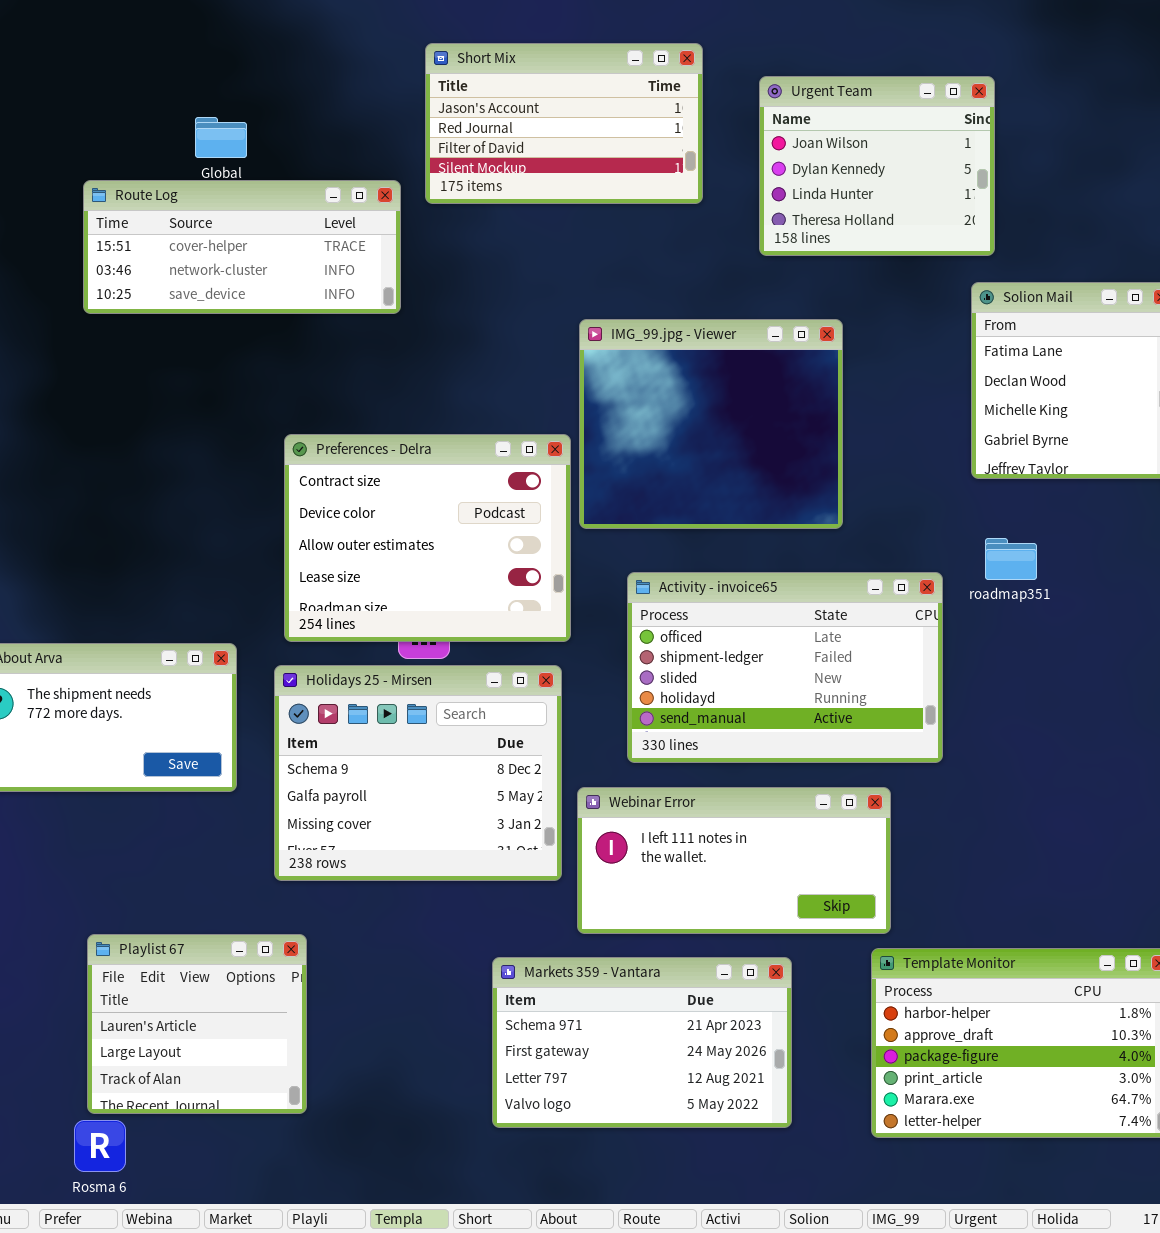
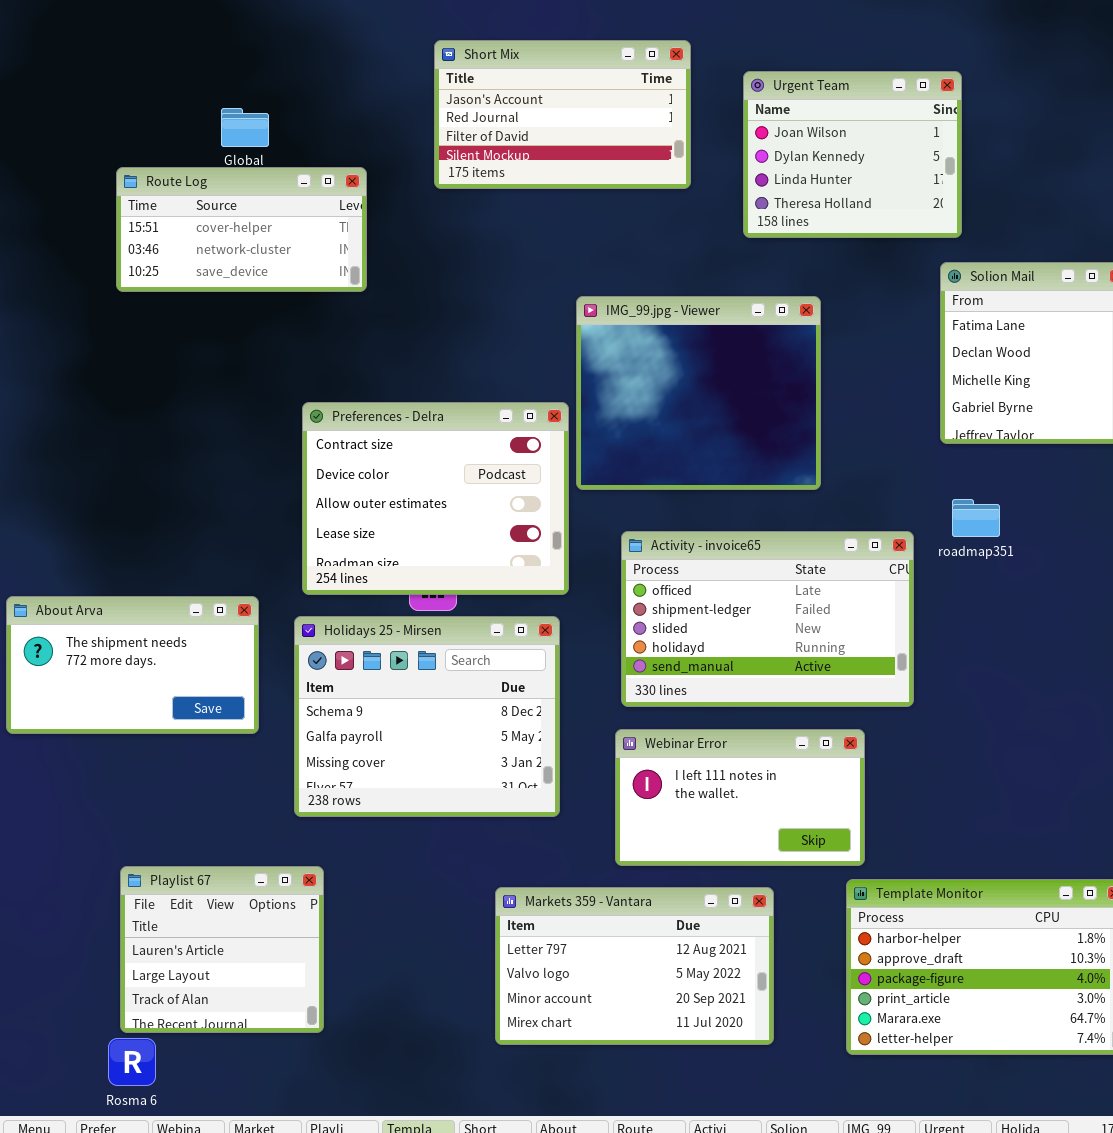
Route Log: [83,180,401,314] -> [116,167,367,292], resized
Webinar Error: [577,787,891,934] -> [615,729,865,866], resized
Markets 359 - Vantara: [492,957,792,1128] -> [495,887,774,1045], scrolled down 2 rows

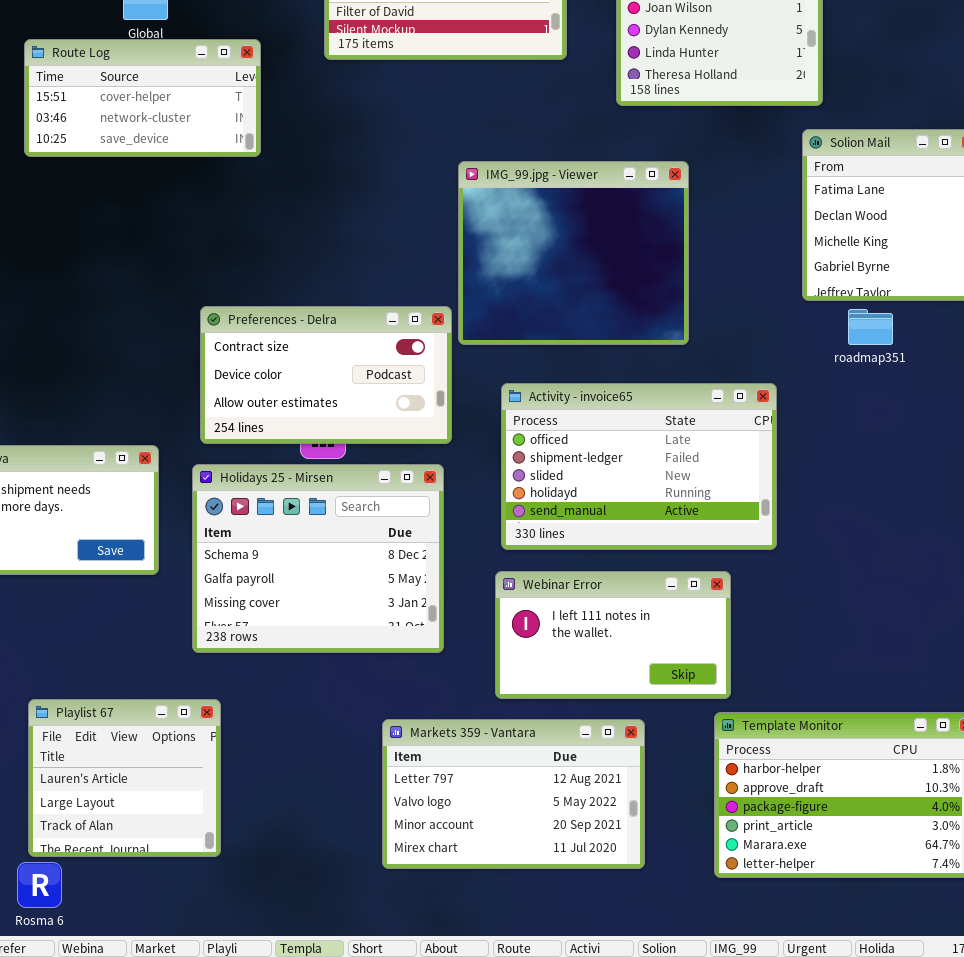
Preferences - Delra: [302,402,569,595] -> [200,306,452,444], resized
roadmap351: [952,499,1000,537] -> [848,309,893,345], moved

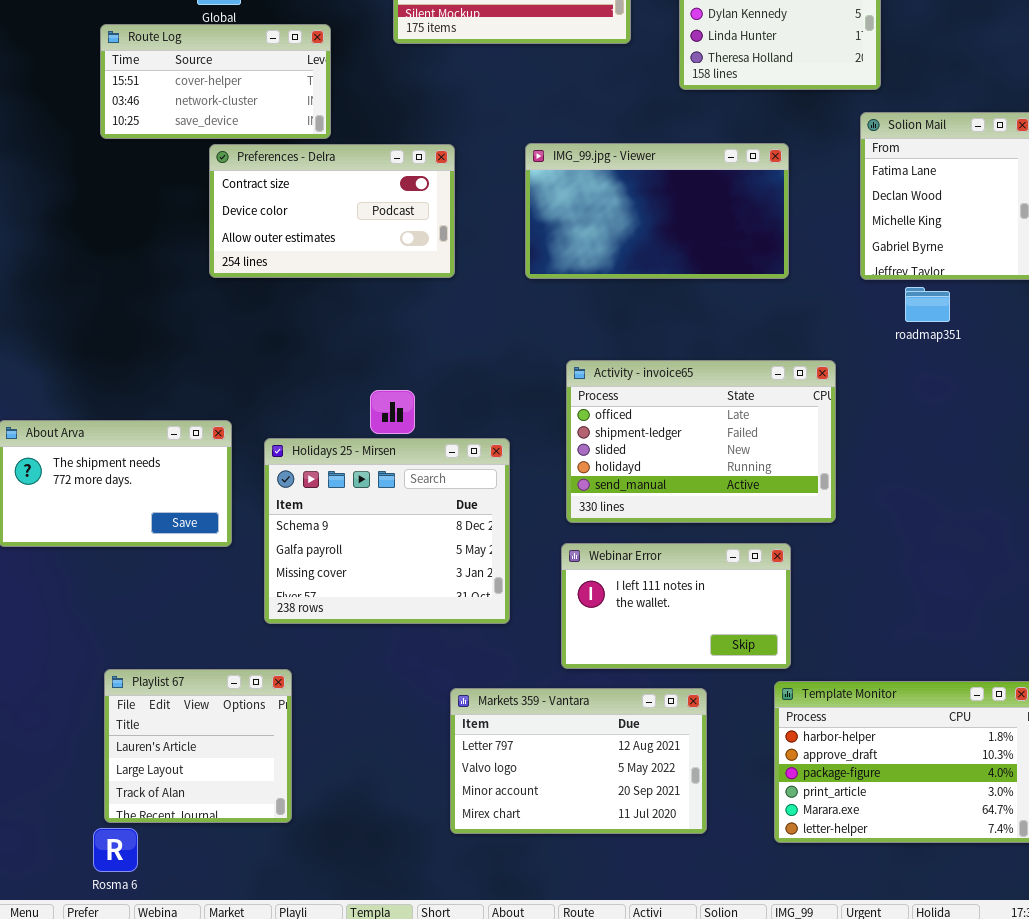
IMG_99.jpg - Viewer: [458,161,689,345] -> [525,143,789,279], resized
Preferences - Delra: [200,306,452,444] -> [209,144,455,278], moved

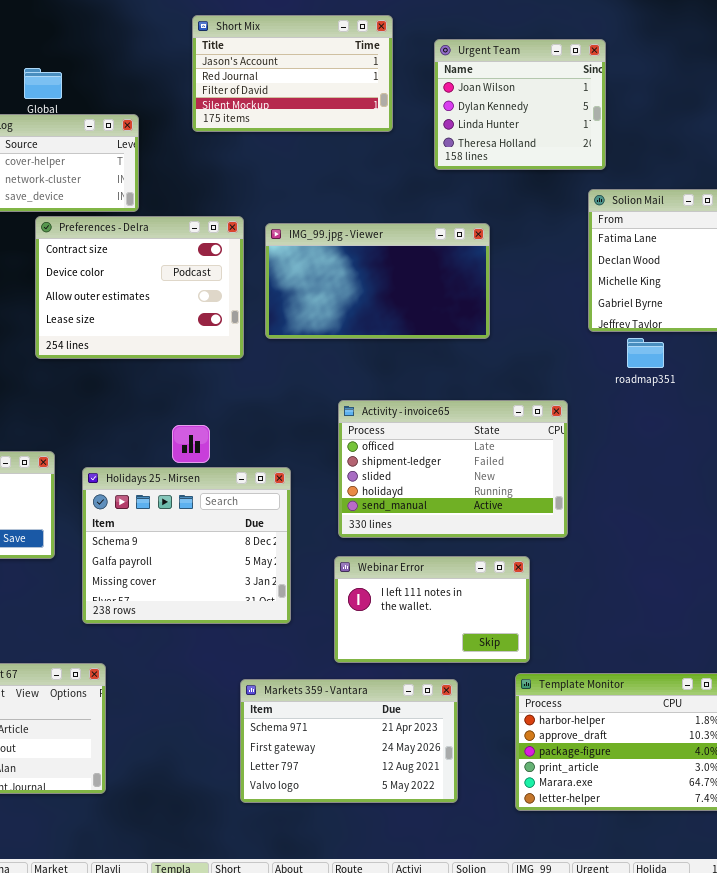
IMG_99.jpg - Viewer: [525,143,789,279] -> [265,223,490,339], moved
Preferences - Delra: [209,144,455,278] -> [35,216,244,359], resized
Markets 359 - Vantara: [450,688,707,834] -> [240,679,458,803], scrolled up 2 rows

